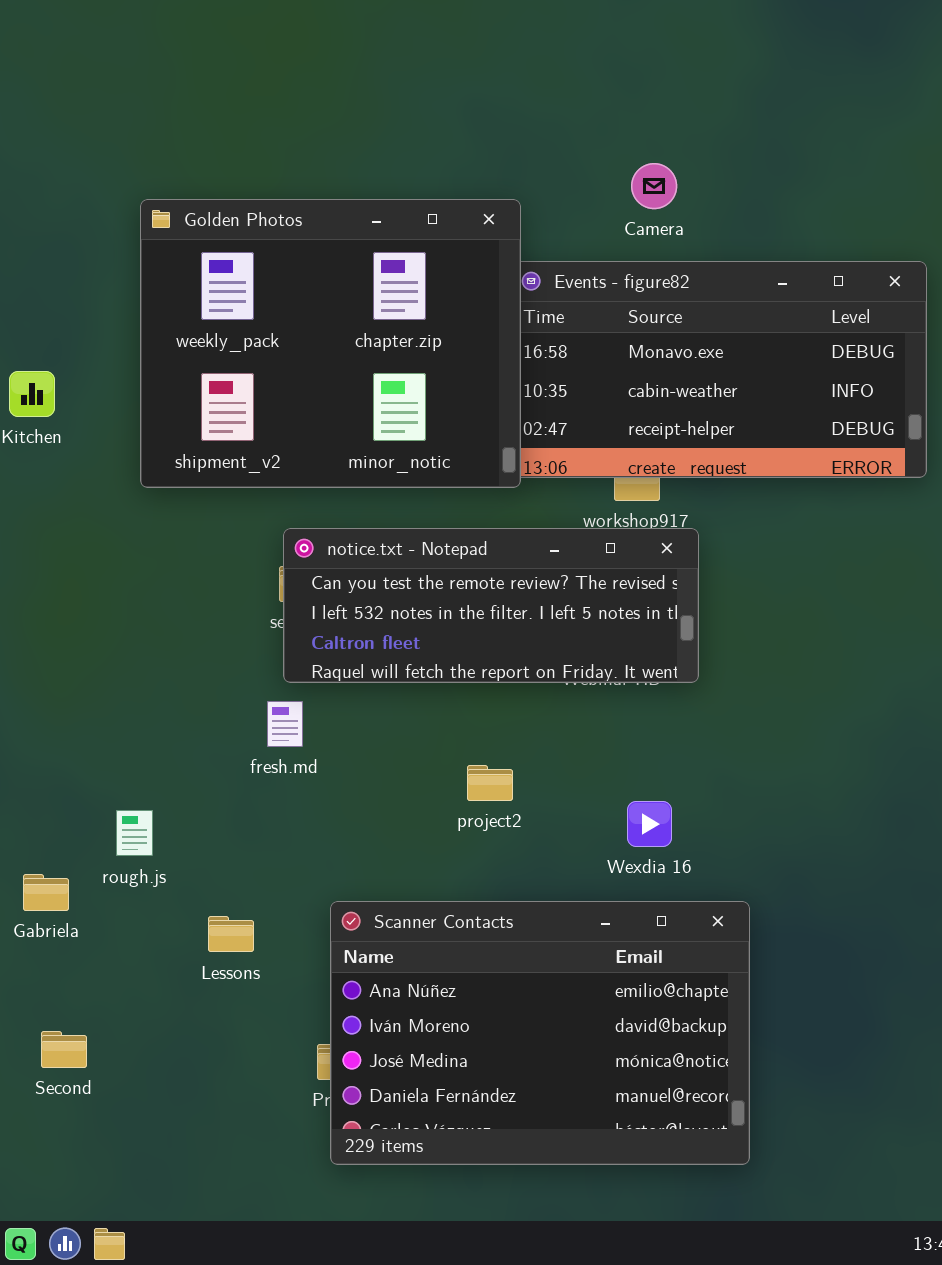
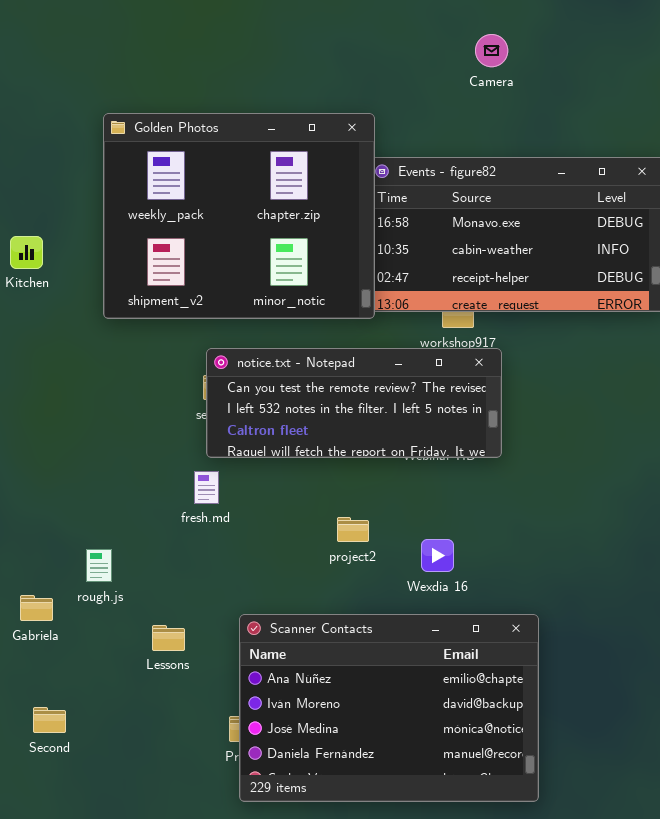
Camera: [631,163,677,209] -> [475,34,508,67], moved
Wexdia 16: [627,801,672,847] -> [421,539,454,572], moved

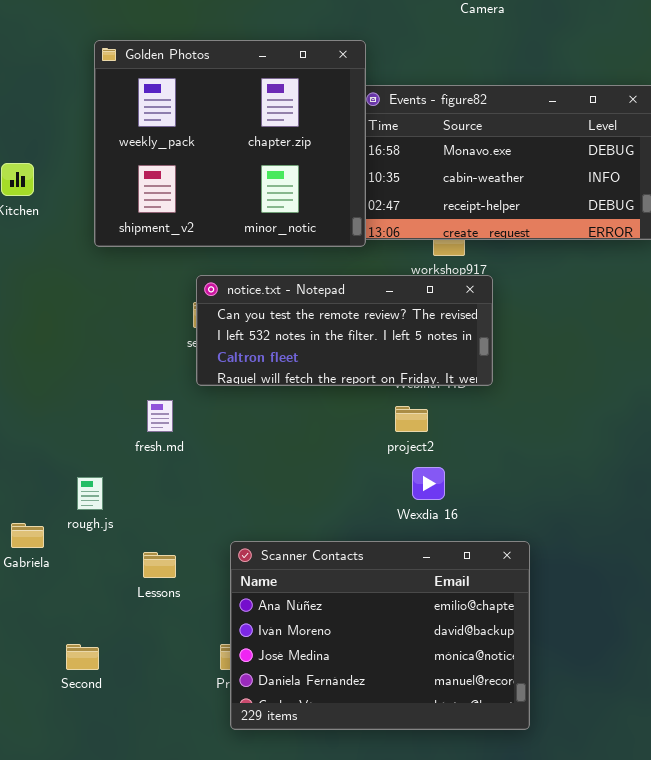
fresh.md: [194,471,219,504] -> [147,400,173,432], moved
project2: [337,517,369,542] -> [395,406,428,432], moved
Second: [33,707,66,733] -> [66,644,99,670], moved

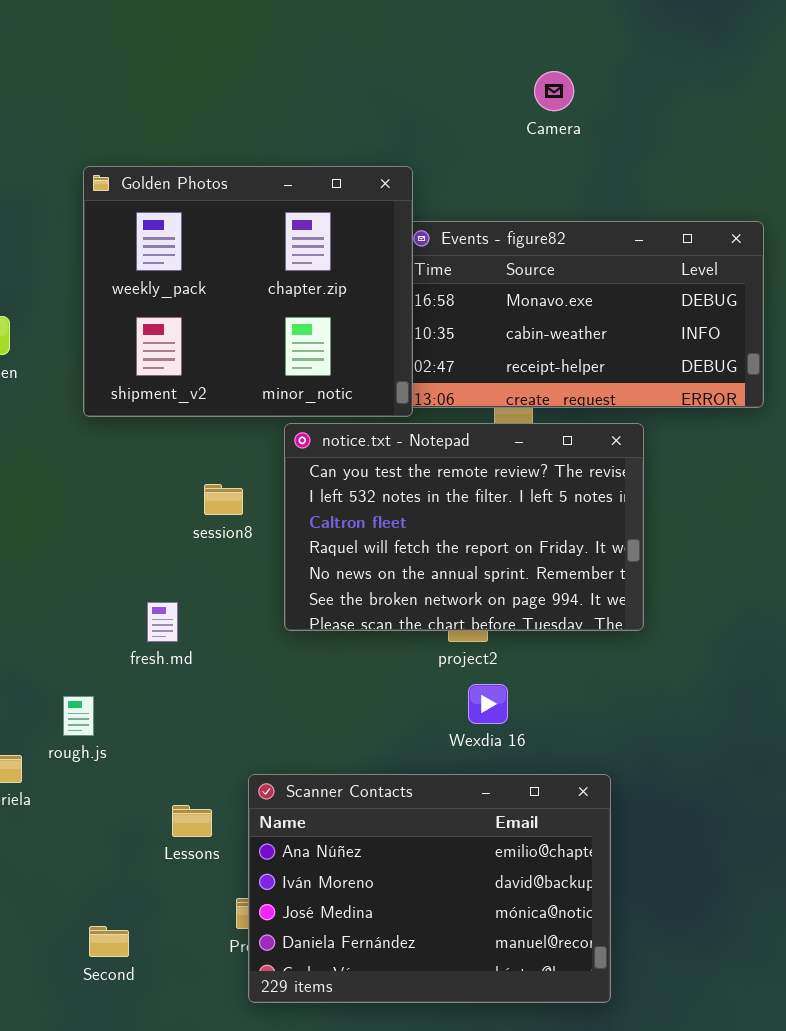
notice.txt - Notepad: [196,275,493,386] -> [284,423,644,631], moved, resized
Lessons: [143,552,176,578] -> [172,805,212,837], moved
Second: [66,644,99,670] -> [89,926,129,957], moved

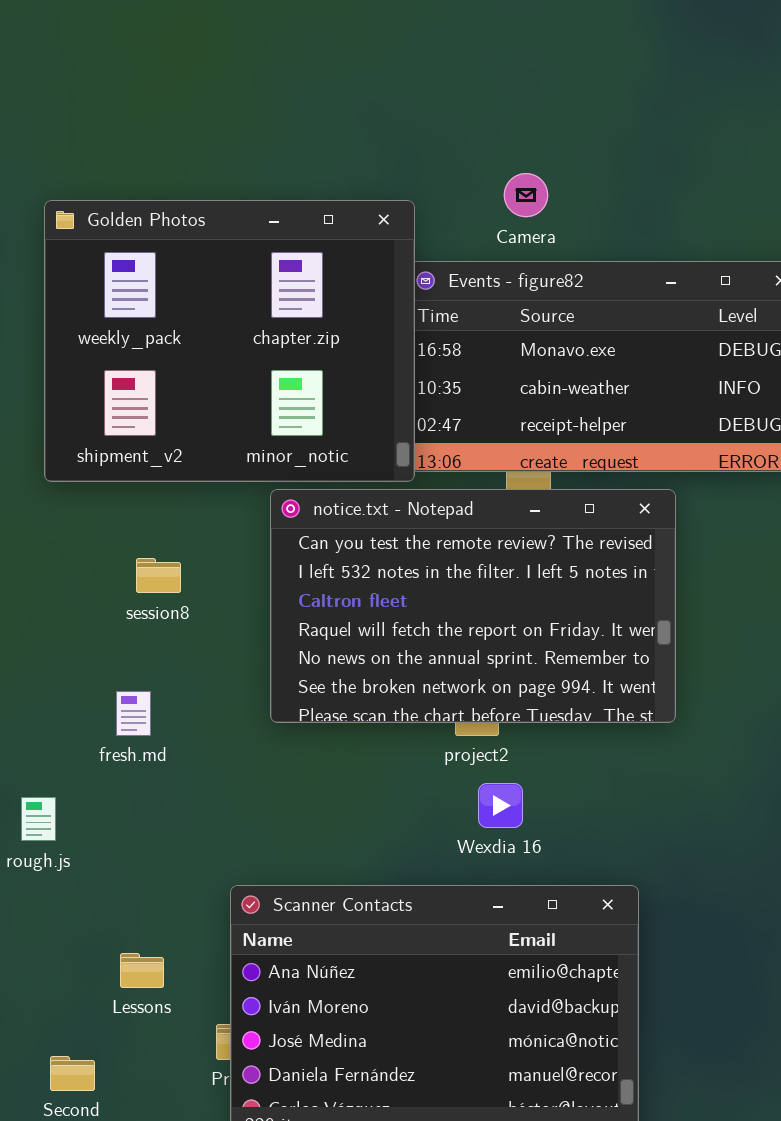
Camera: [534,71,574,111] -> [504,173,548,217], moved
session8: [204,484,243,515] -> [136,558,181,593], moved
Lessons: [172,805,212,837] -> [120,953,164,988], moved

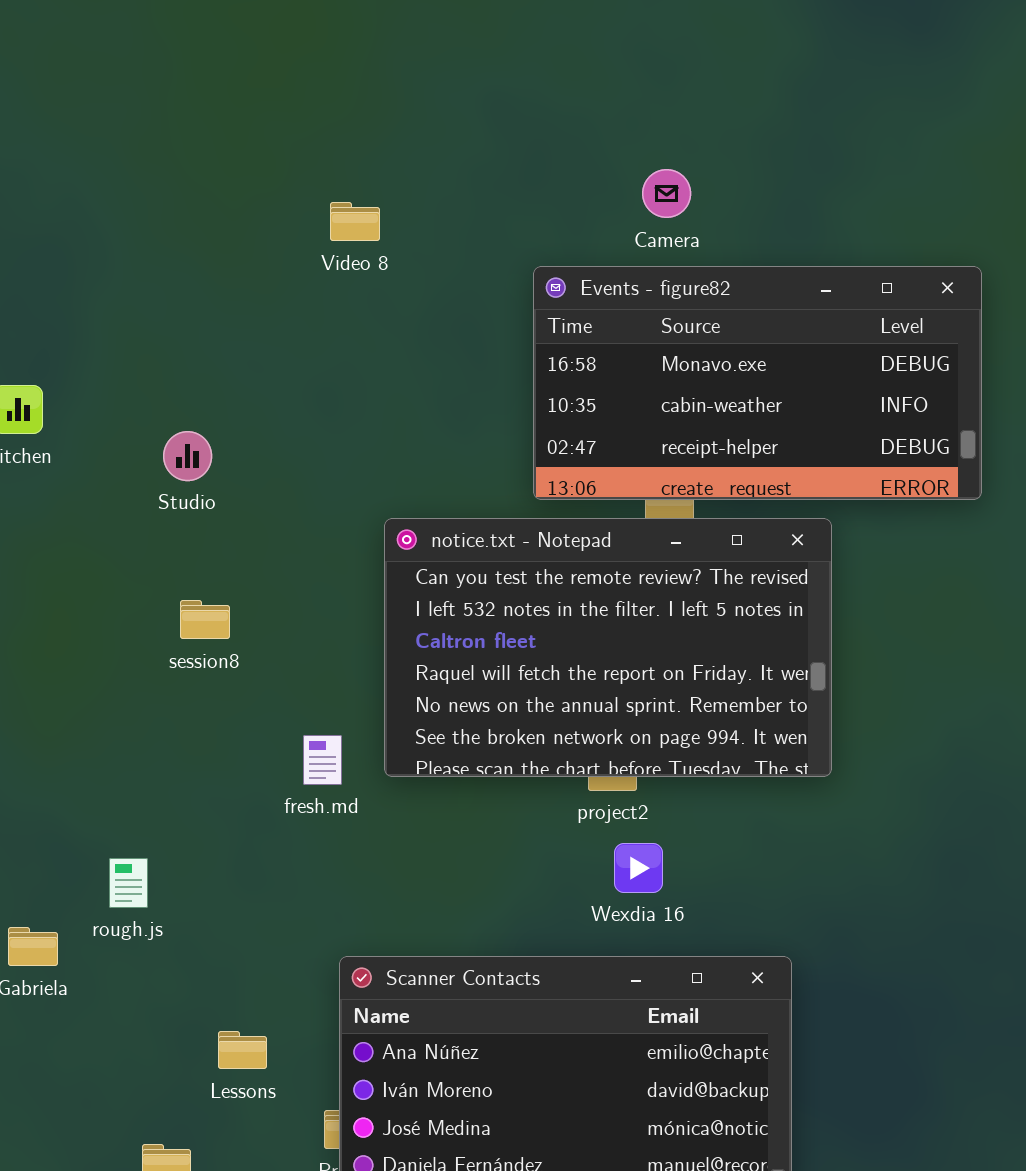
Golden Photos: [44,200,415,482] -> none, closed
session8: [136,558,181,593] -> [180,600,230,639], moved
fresh.md: [116,691,151,736] -> [303,735,342,785], moved

